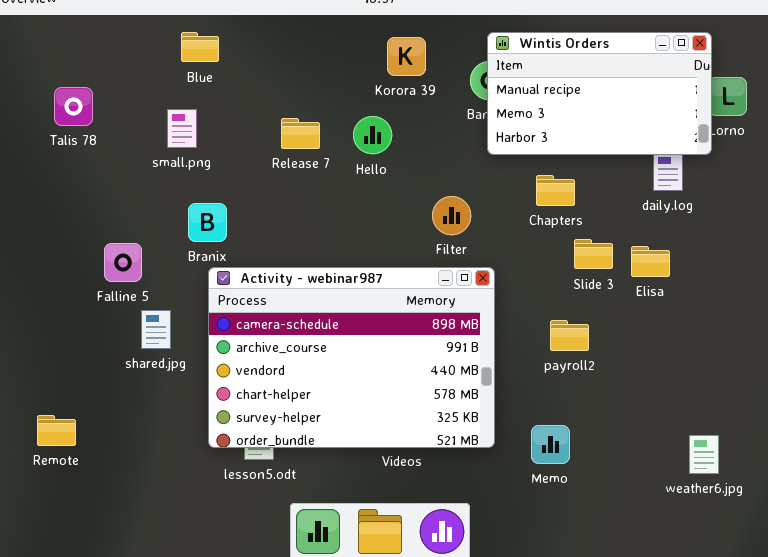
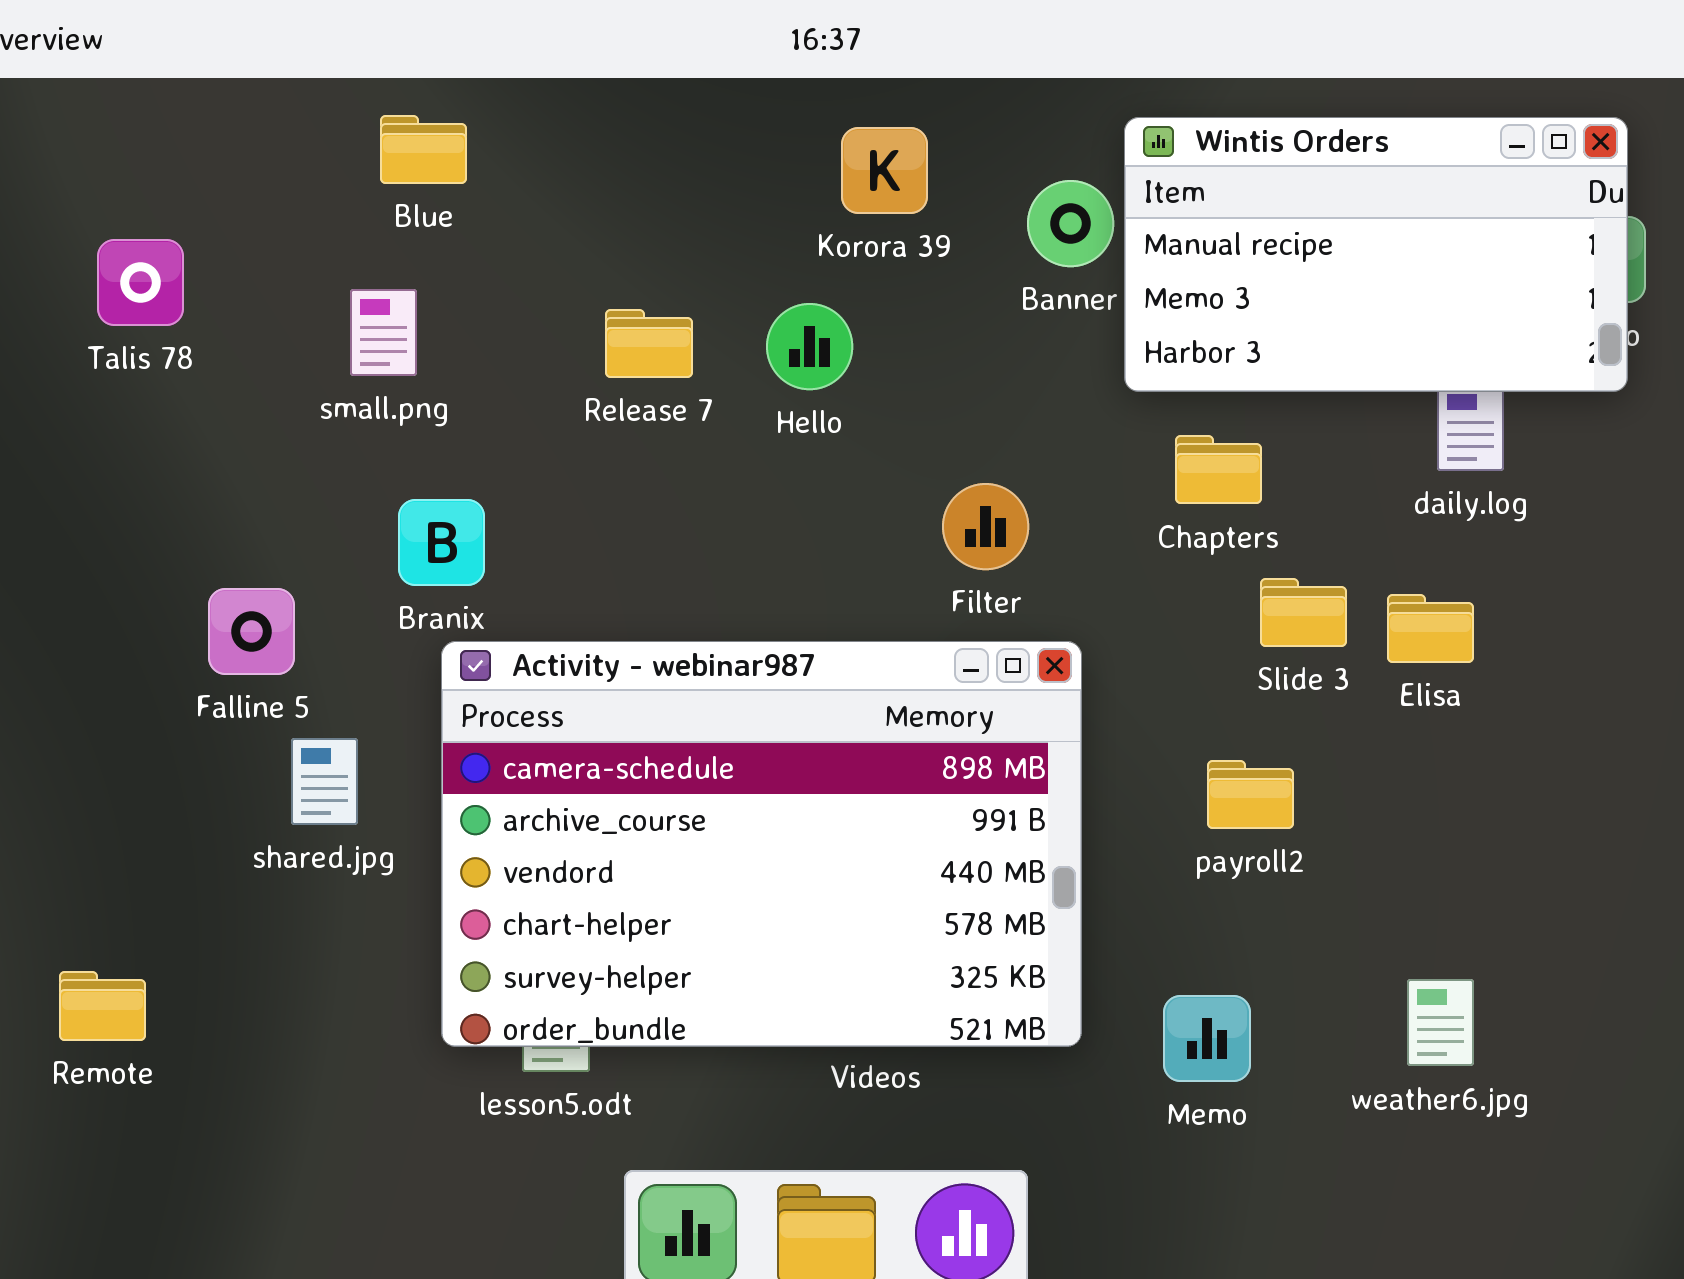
Wintis Orders: [487,32,712,155] -> [1124,117,1628,392], moved
weather6.jpg: [689,435,719,474] -> [1407,979,1474,1066], moved

